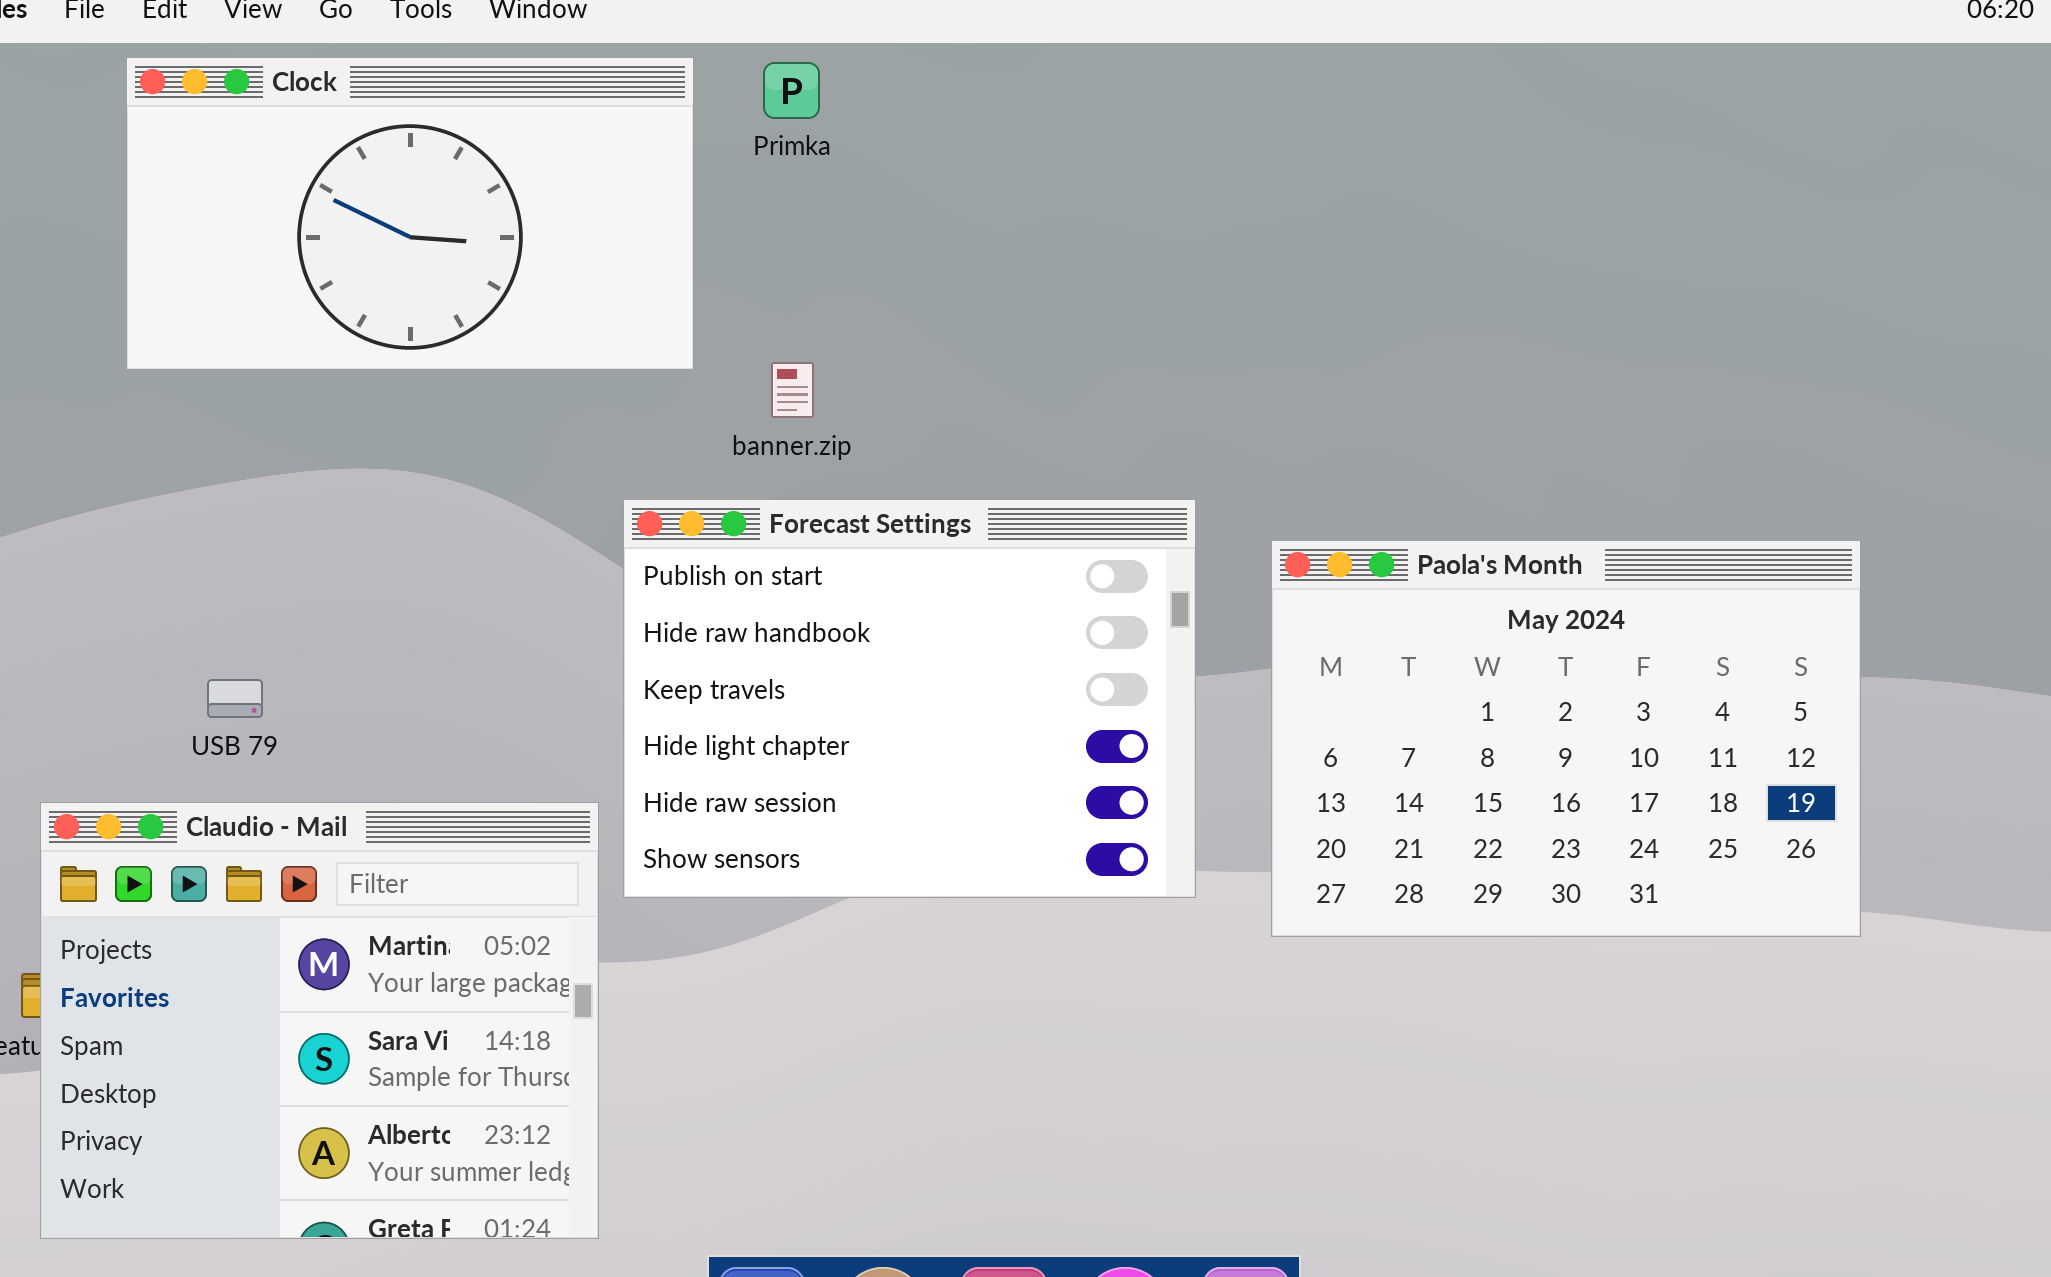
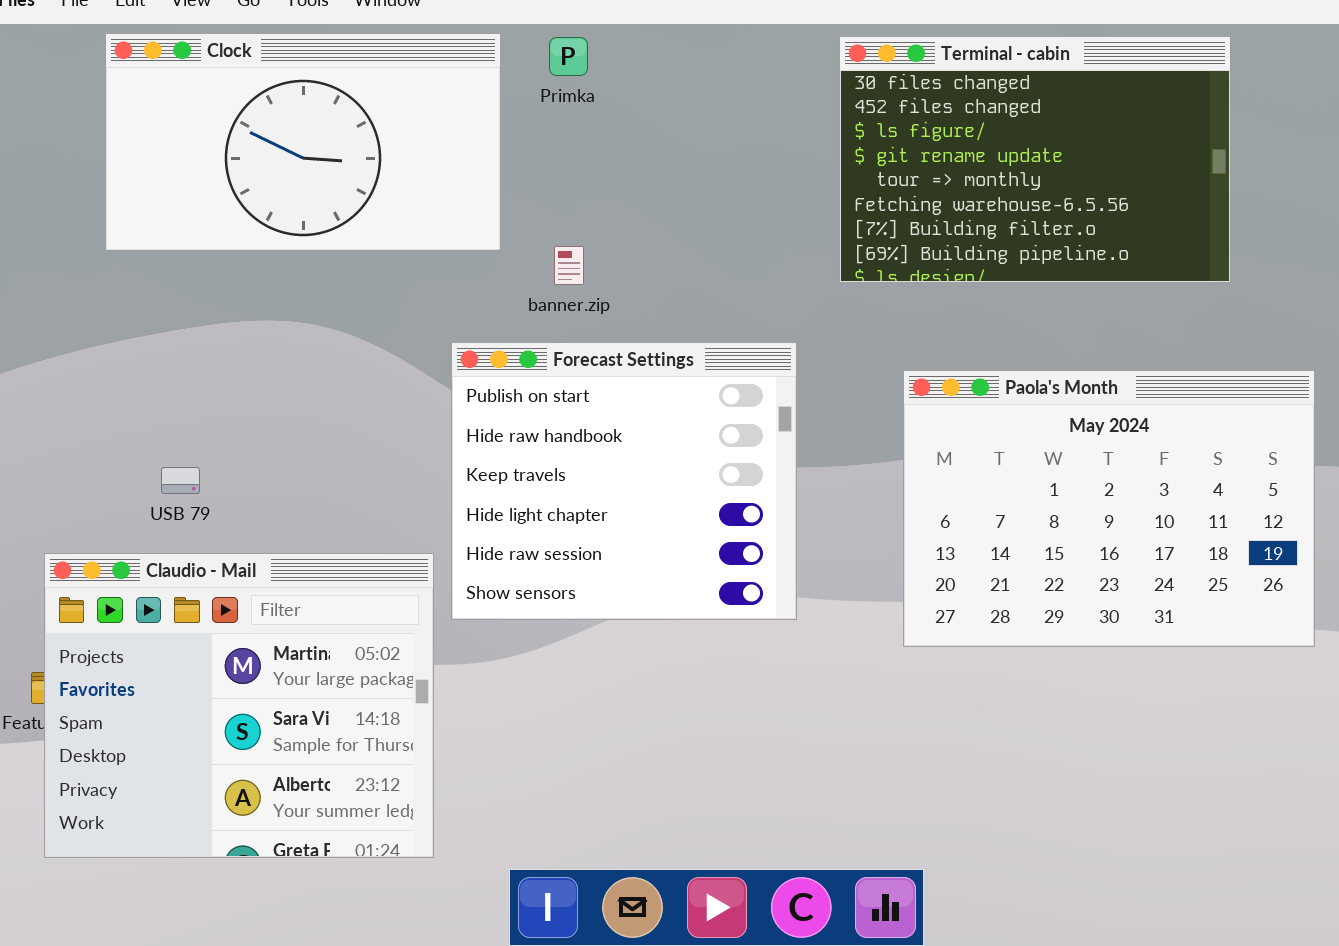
Terminal - cabin: none -> [839,36,1231,283], opened
Forecast Settings: [623,499,1196,898] -> [451,342,797,620], resized

